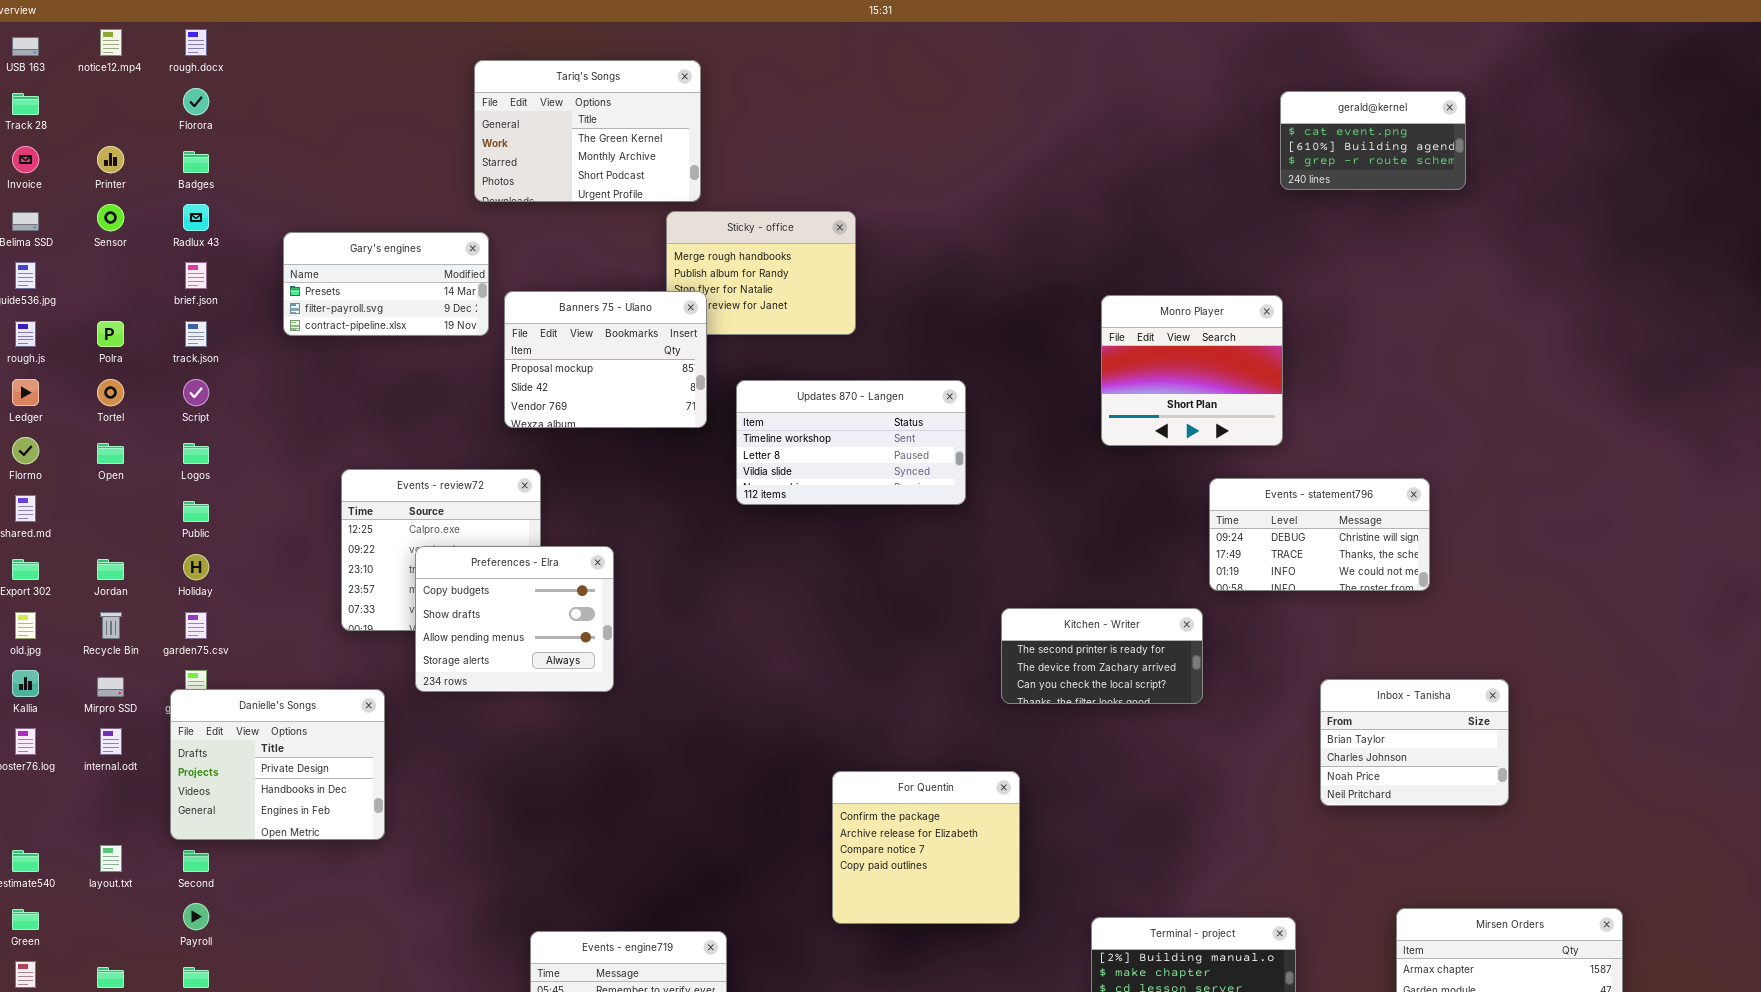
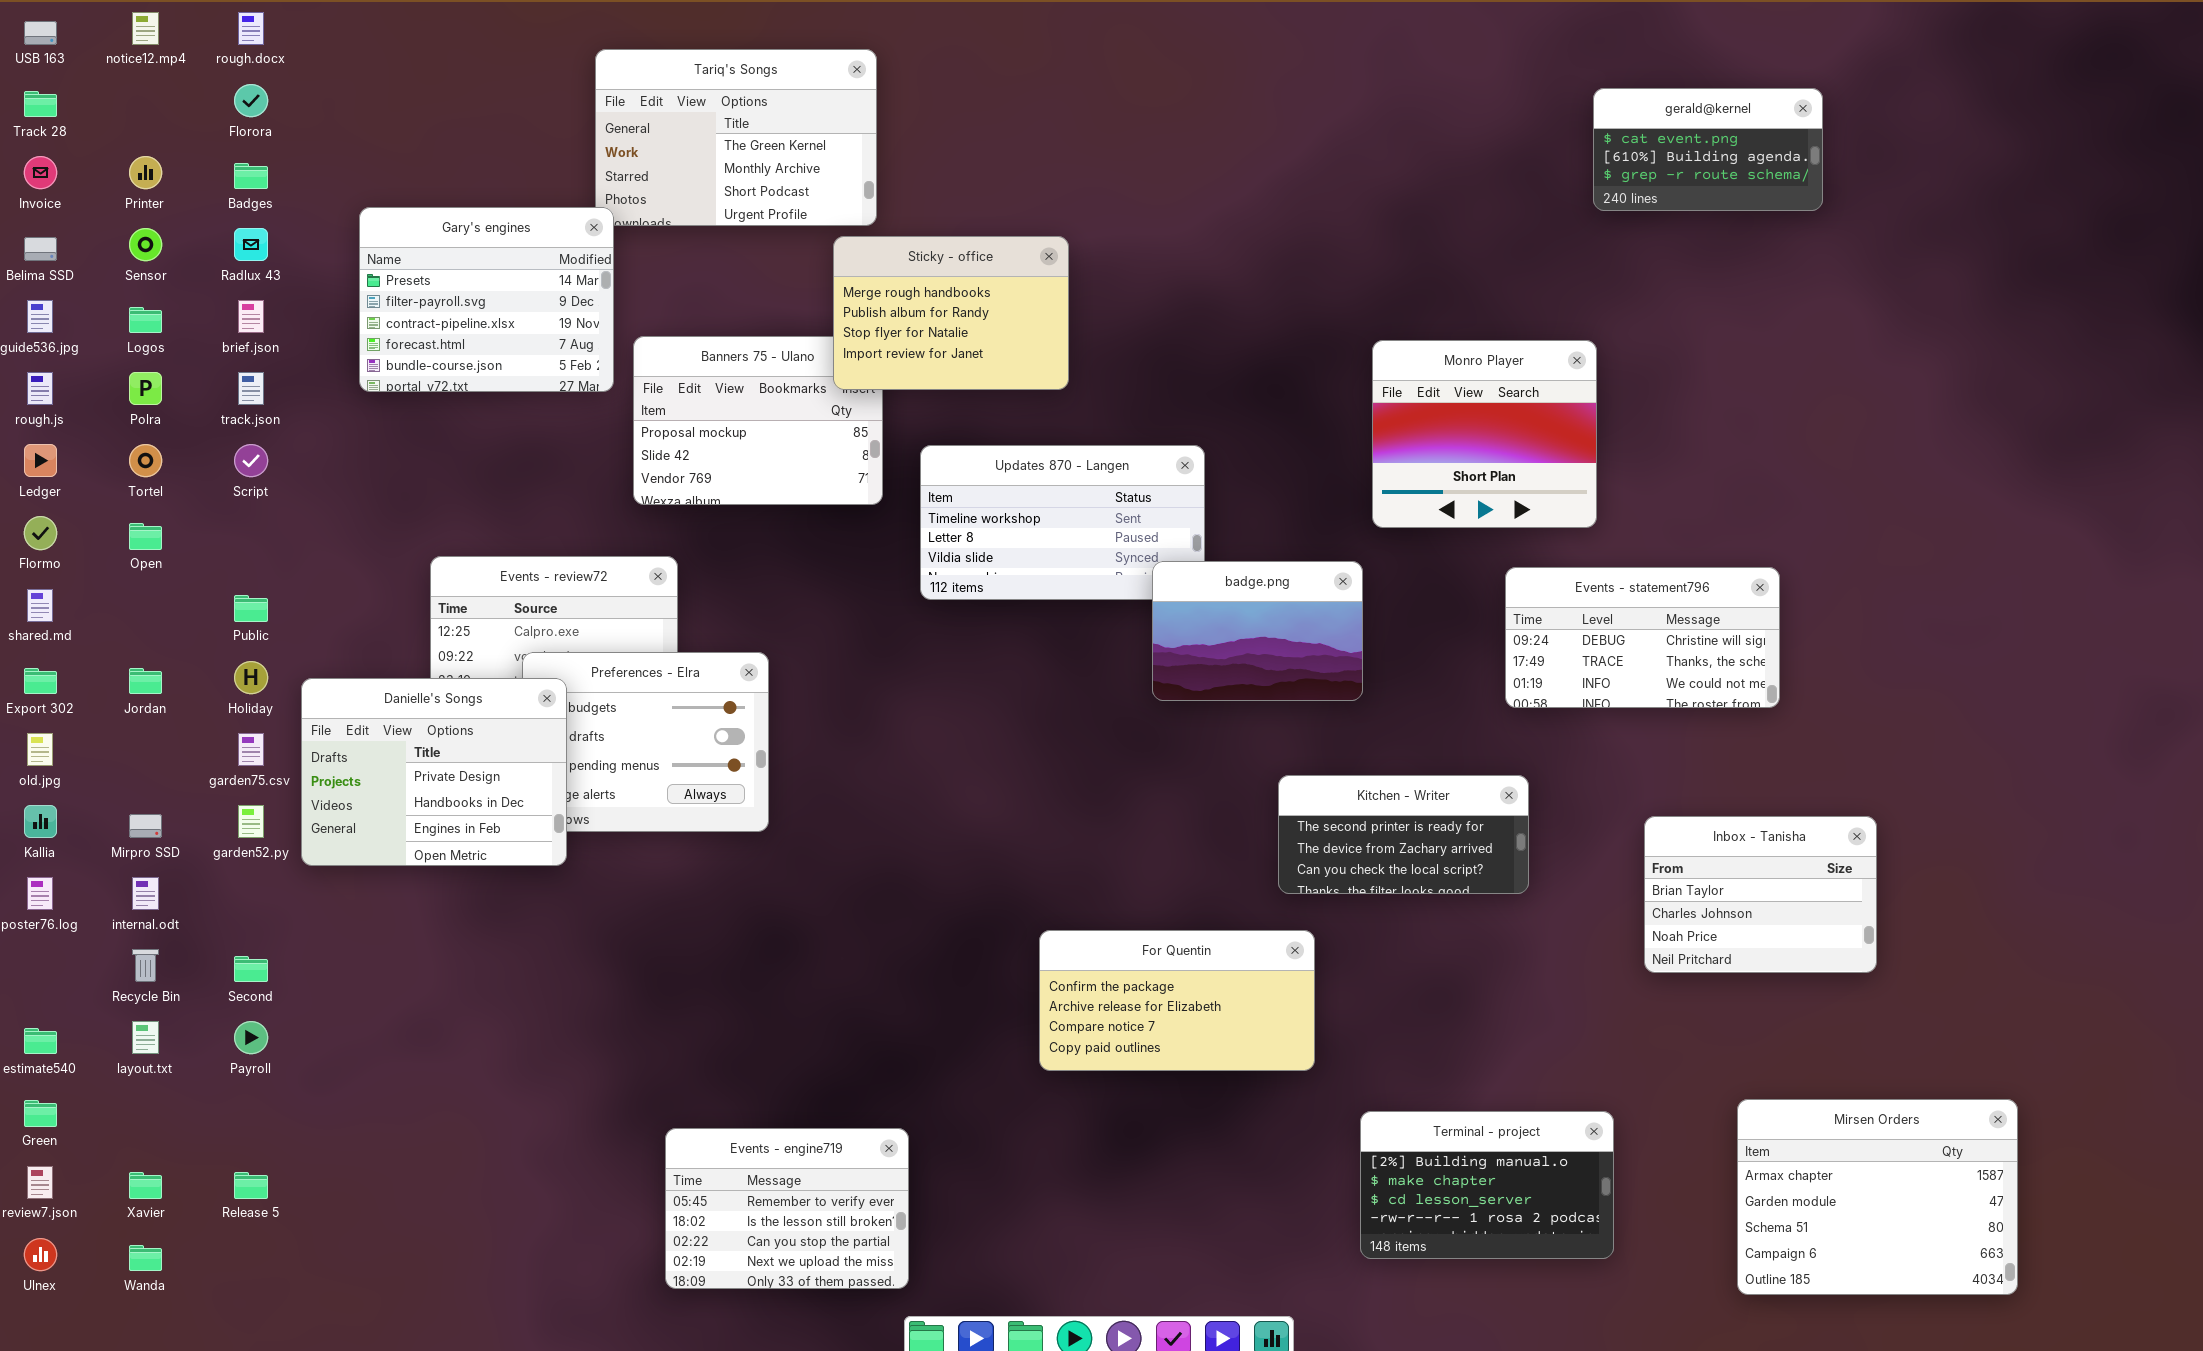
Sticky - office: [666,211,856,335] -> [833,236,1069,390], raised
Gary's engines: [283,232,489,336] -> [359,207,614,392], resized
Logos: [183,443,209,464] -> [129,307,162,333], moved
badge.png: none -> [1152,561,1363,701], opened
Kitchen - Writer: [1001,608,1203,704] -> [1278,775,1529,894], moved
Recycle Bin: [100,612,122,639] -> [132,949,159,982], moved
Danielle's Songs: [170,689,385,840] -> [301,678,567,866], moved
For Quentin: [832,771,1020,924] -> [1039,930,1315,1071], resized
Second: [183,850,209,872] -> [234,956,268,982], moved
Payroll: [183,903,209,930] -> [234,1021,268,1054], moved

